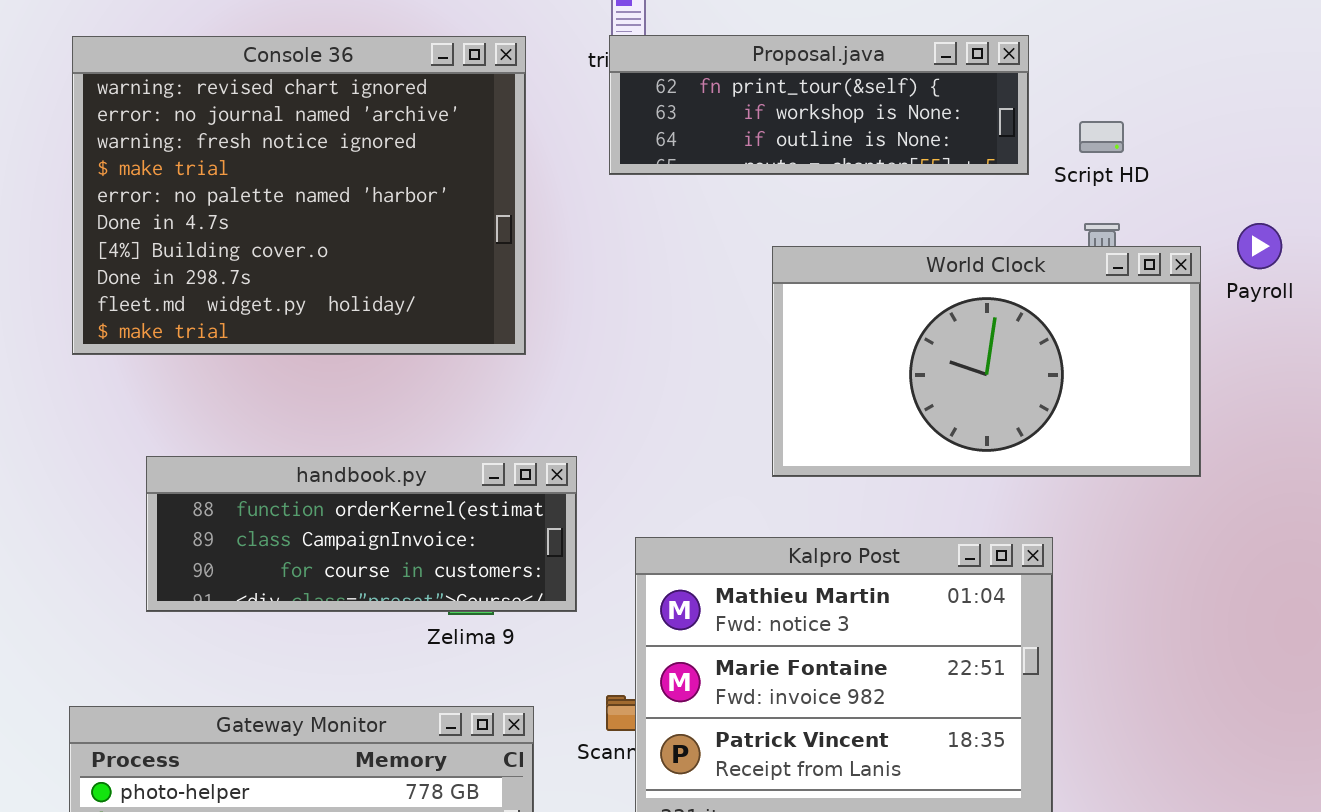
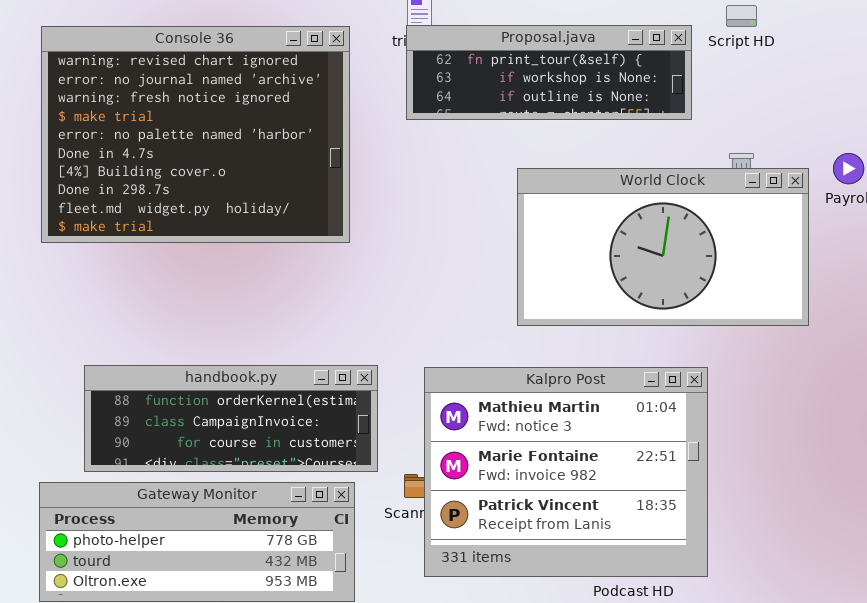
Script HD: [1079,121,1124,153] -> [726,5,757,27], moved
handbook.py: [146,456,577,612] -> [84,365,378,472], moved

